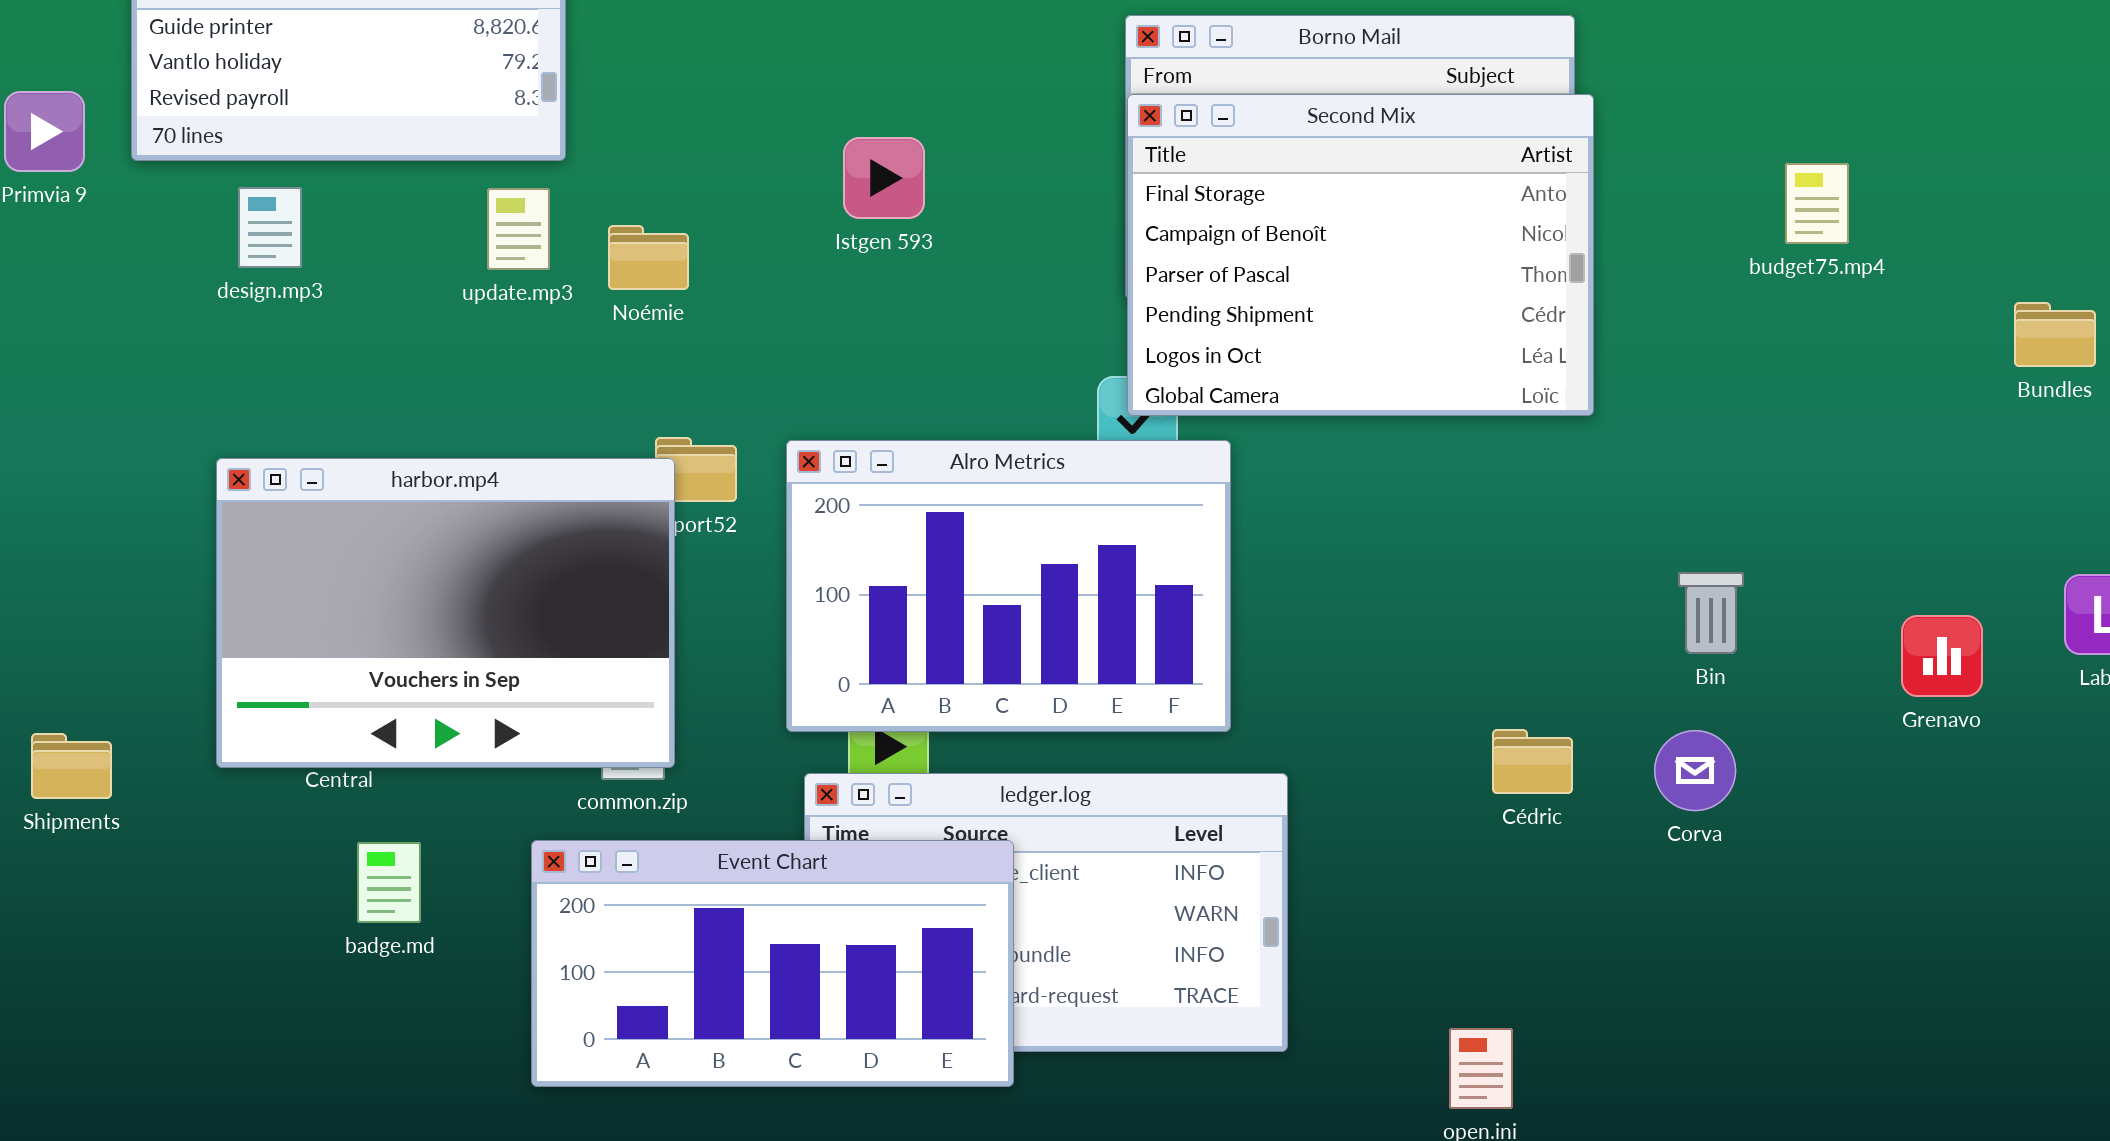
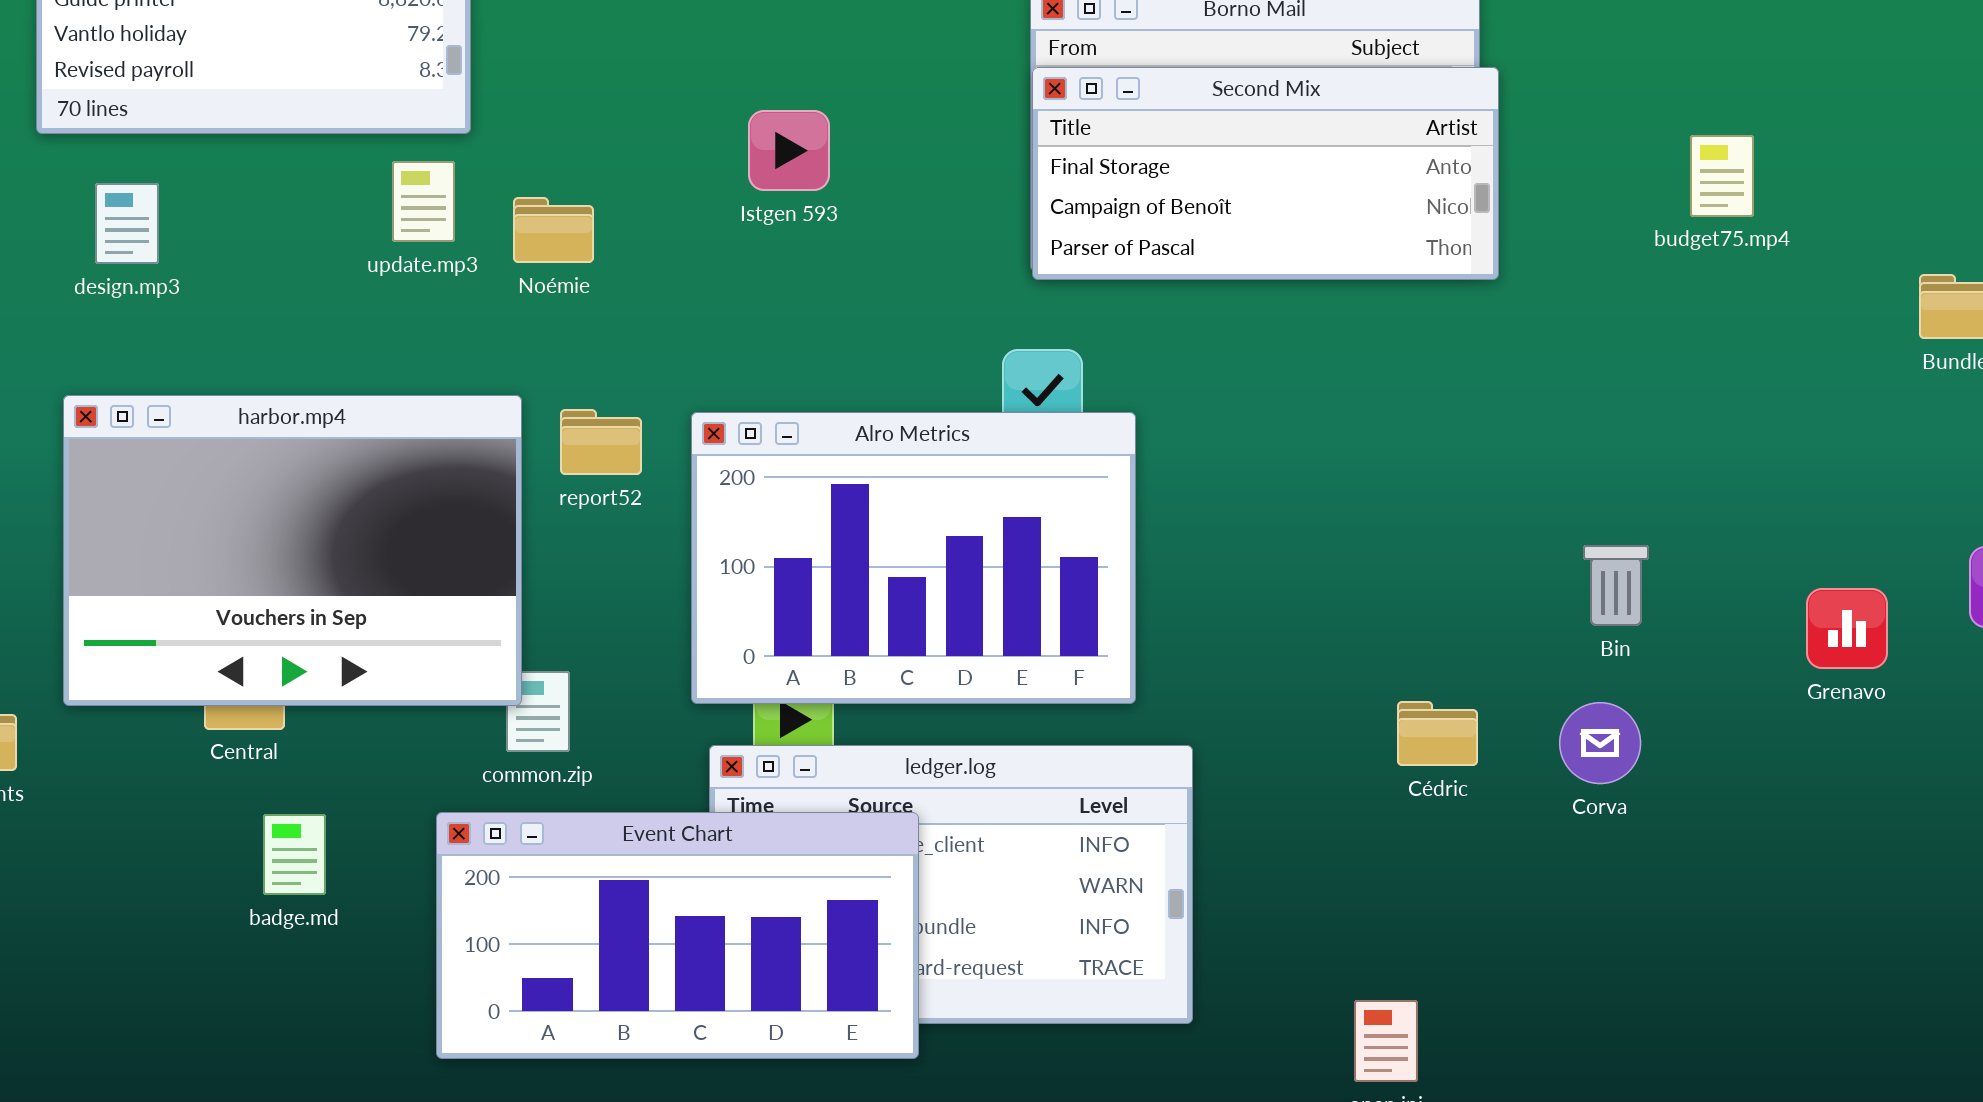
Second Mix: [1127,94,1594,416] -> [1032,67,1499,280], resized
design.mp3: [238,187,302,268] -> [95,183,159,264], moved
harbor.mp4: [216,458,675,768] -> [63,395,522,706], moved

